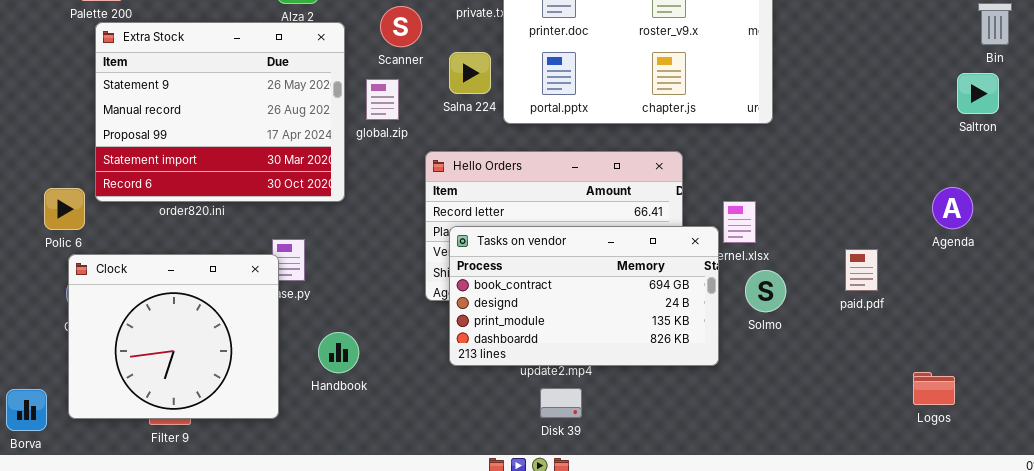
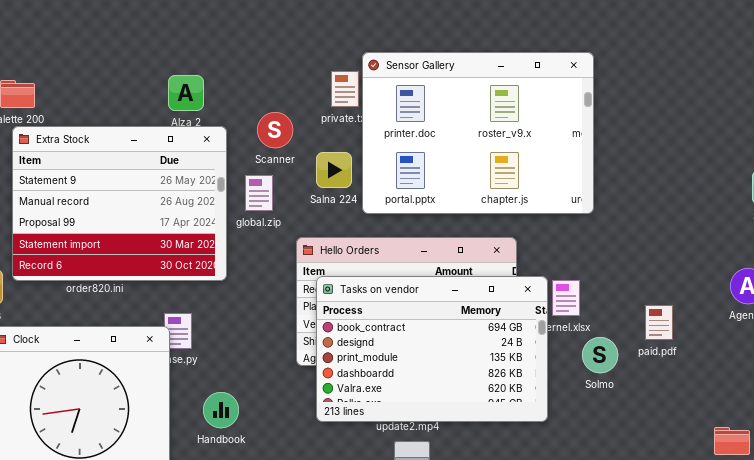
Tasks on vendor: [449,226,719,366] -> [316,276,548,422], resized
paid.pdf: [845,249,878,291] -> [645,305,673,340], moved
Solmo: [745,270,786,312] -> [582,337,618,373], moved

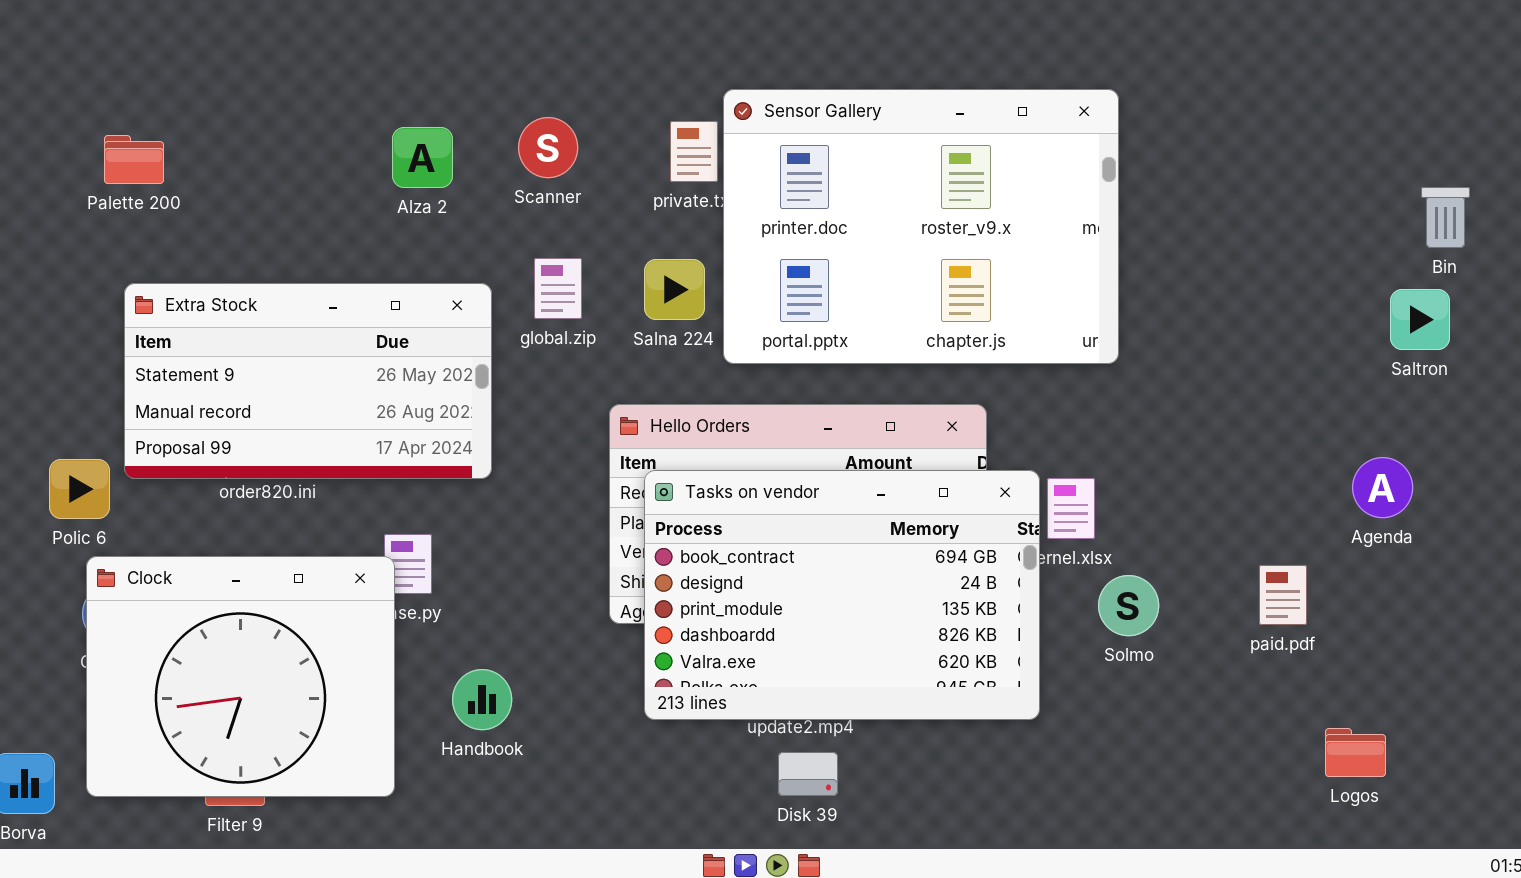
Scanner: [257,112,293,148] -> [518,117,578,178], moved
Extra Stock: [12,126,227,281] -> [124,283,492,479], resized
global.zip: [245,175,273,211] -> [534,258,582,319], moved
paid.pdf: [645,305,673,340] -> [1259,565,1307,625], moved

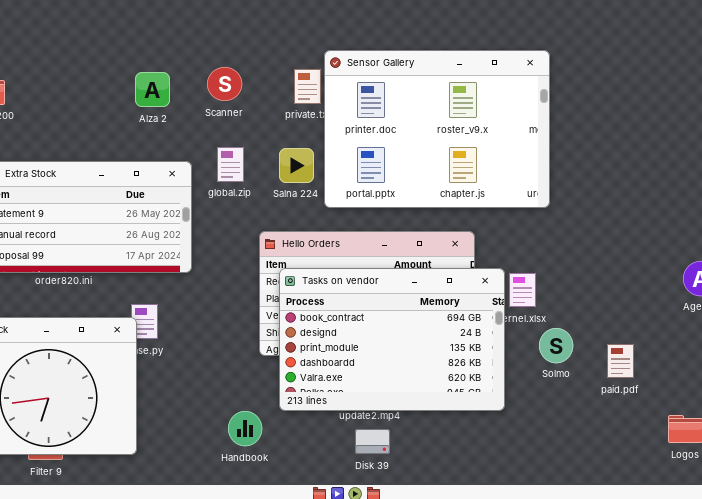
paid.pdf: [1259,565,1307,625] -> [607,344,634,378], moved
Handbook: [452,669,512,730] -> [228,411,262,446], moved

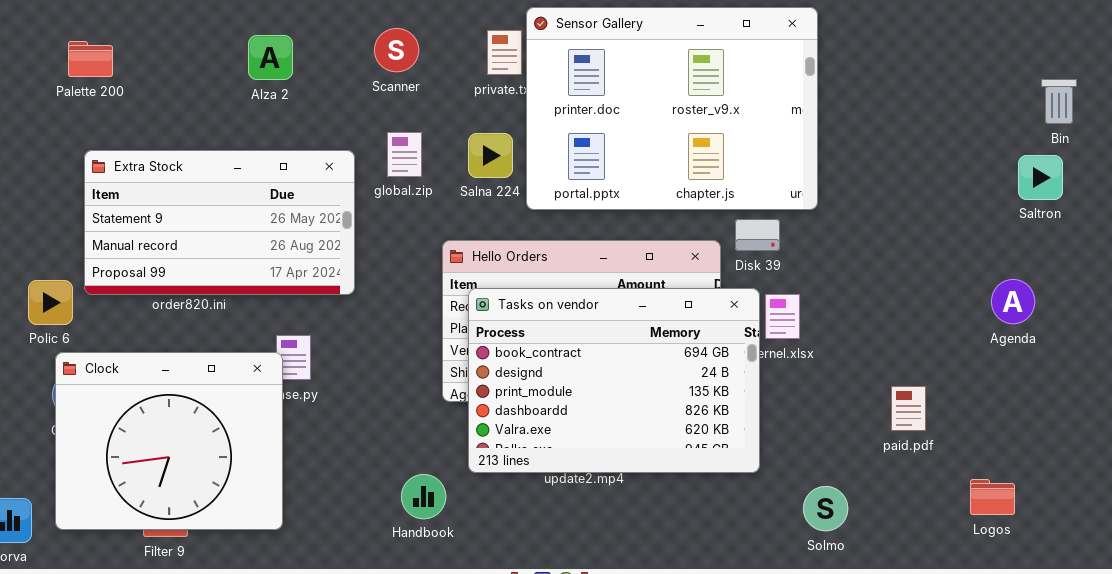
Alza 2: [135,72,170,107] -> [248,35,293,80], moved
Solmo: [539,328,573,363] -> [803,486,848,531], moved
Disk 39: [355,429,390,454] -> [735,219,780,251], moved

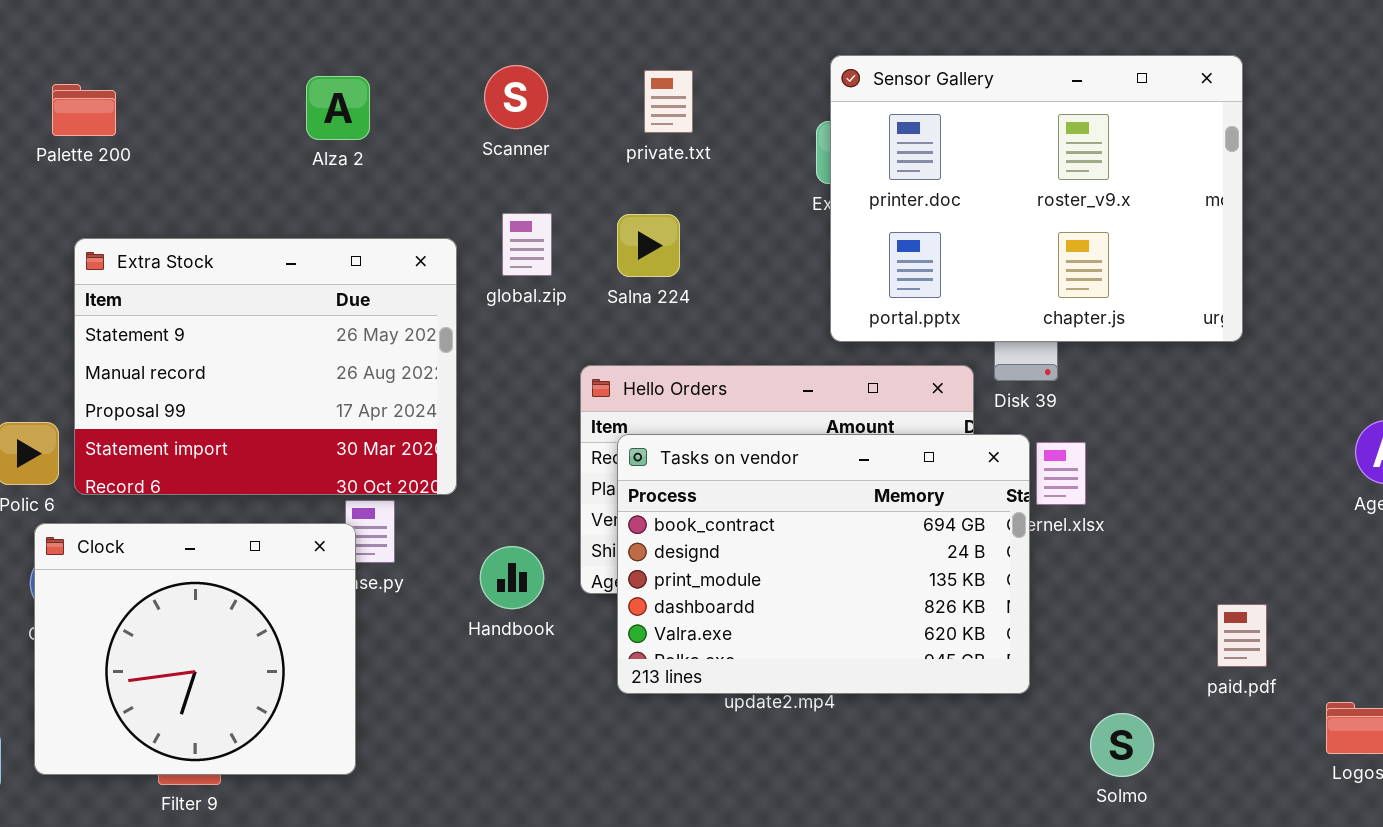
Sensor Gallery: [526,7,818,210] -> [830,55,1243,342], moved
Extra Stock: [84,150,355,295] -> [74,238,457,495], resized
paid.pdf: [891,386,926,431] -> [1217,604,1267,667], moved
Handbook: [401,474,446,519] -> [480,546,544,609], moved

